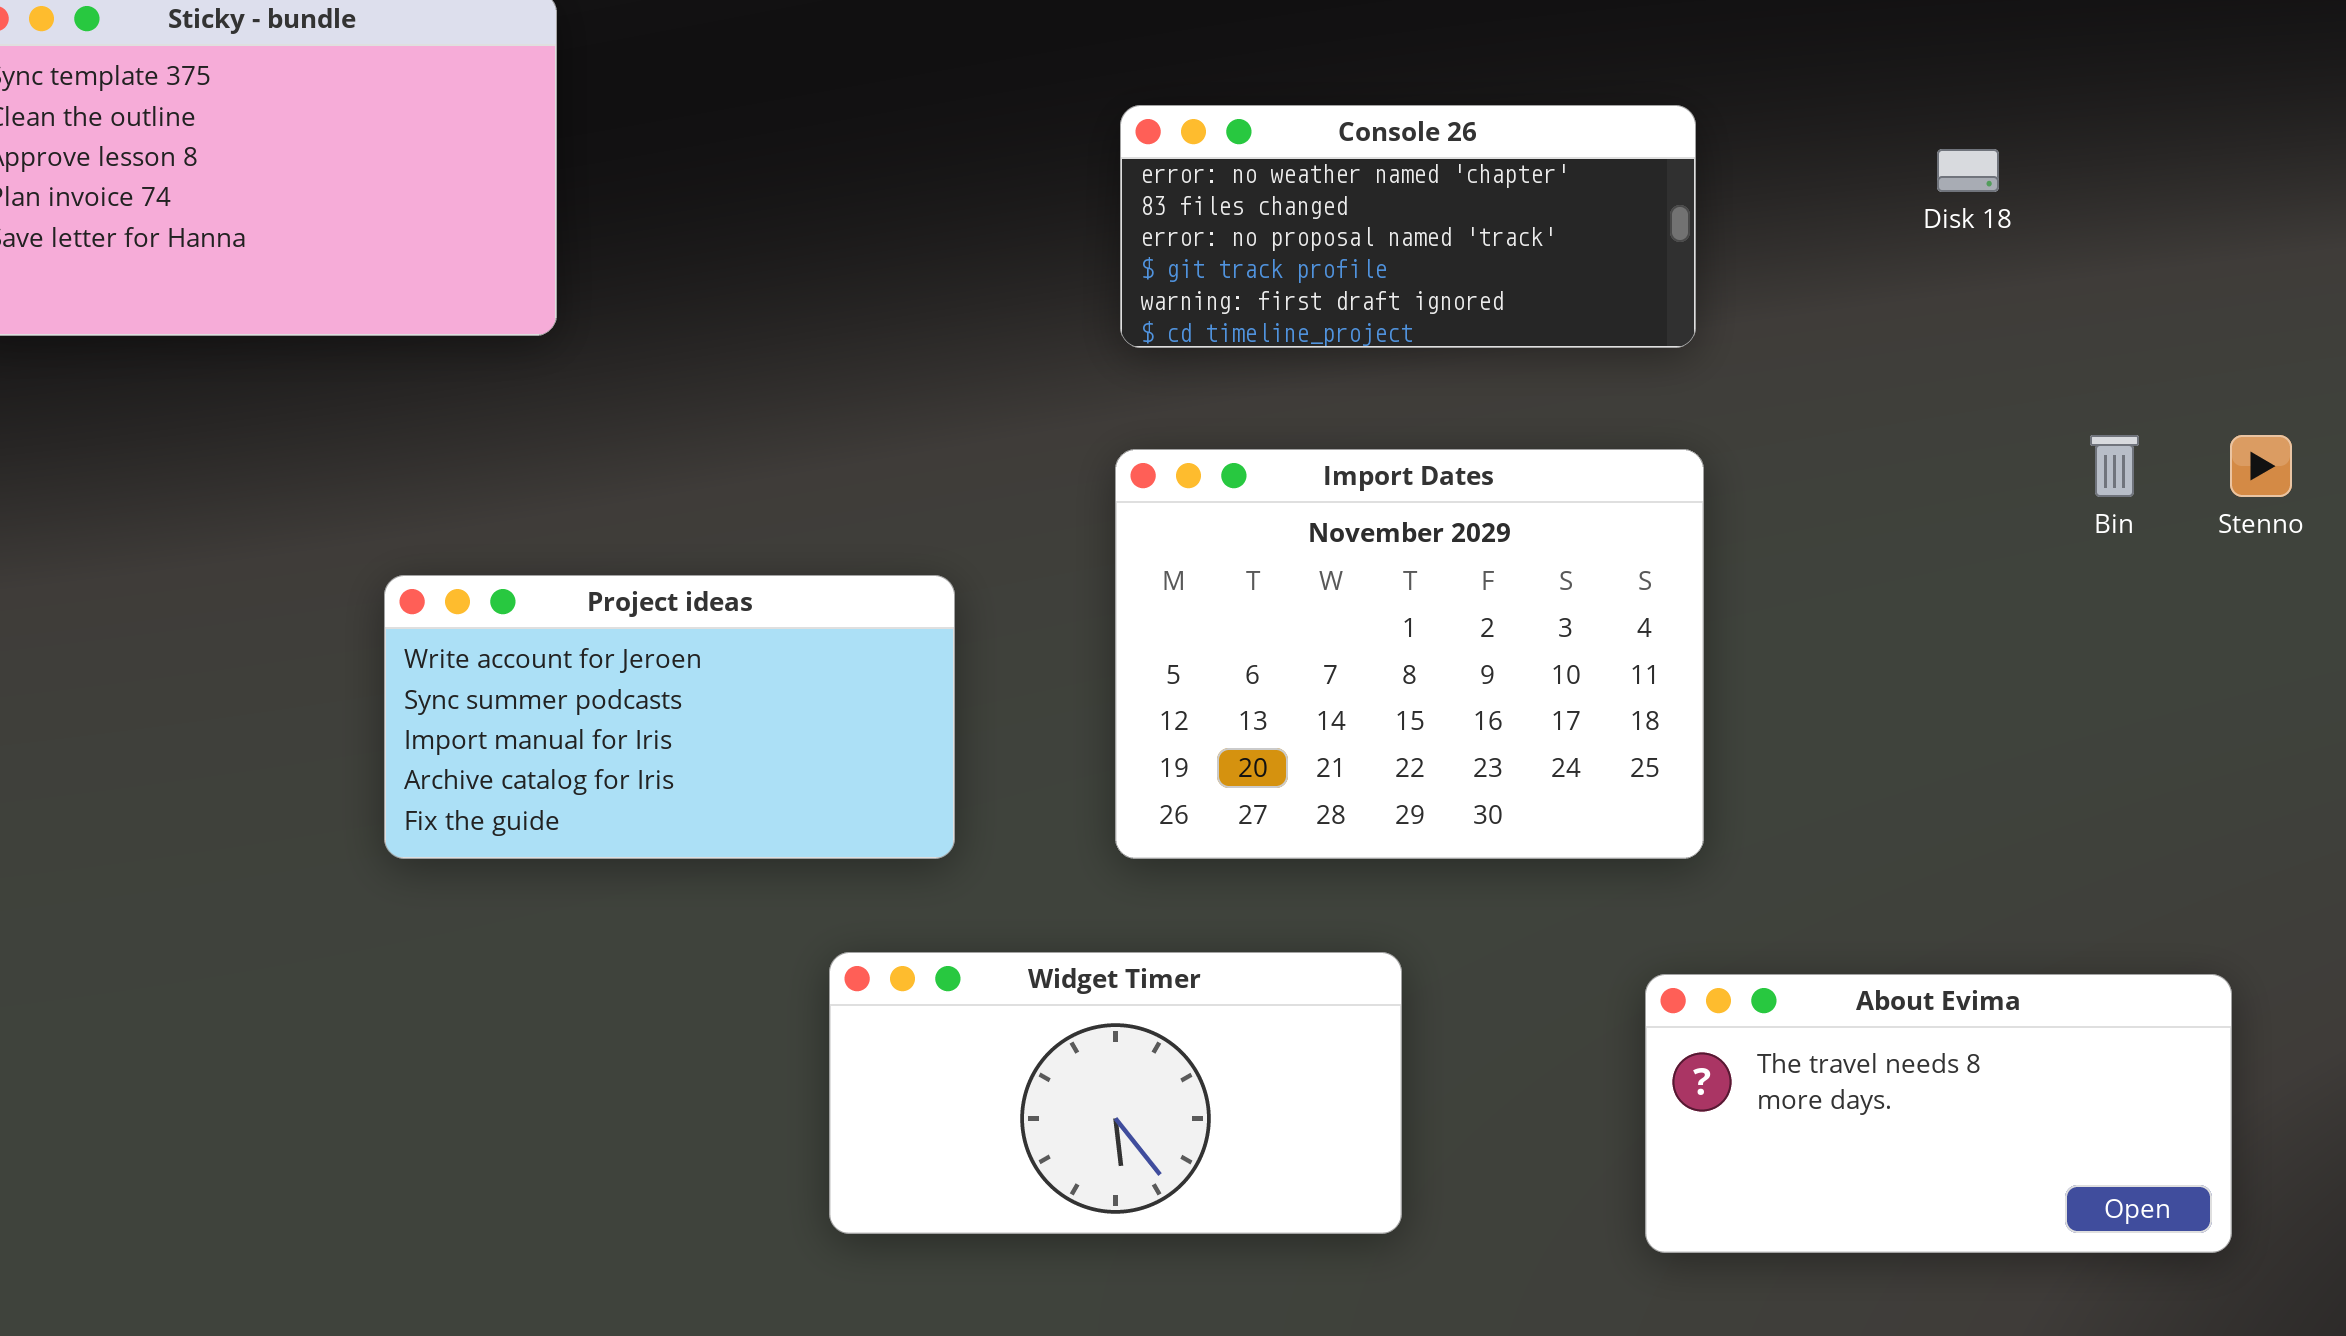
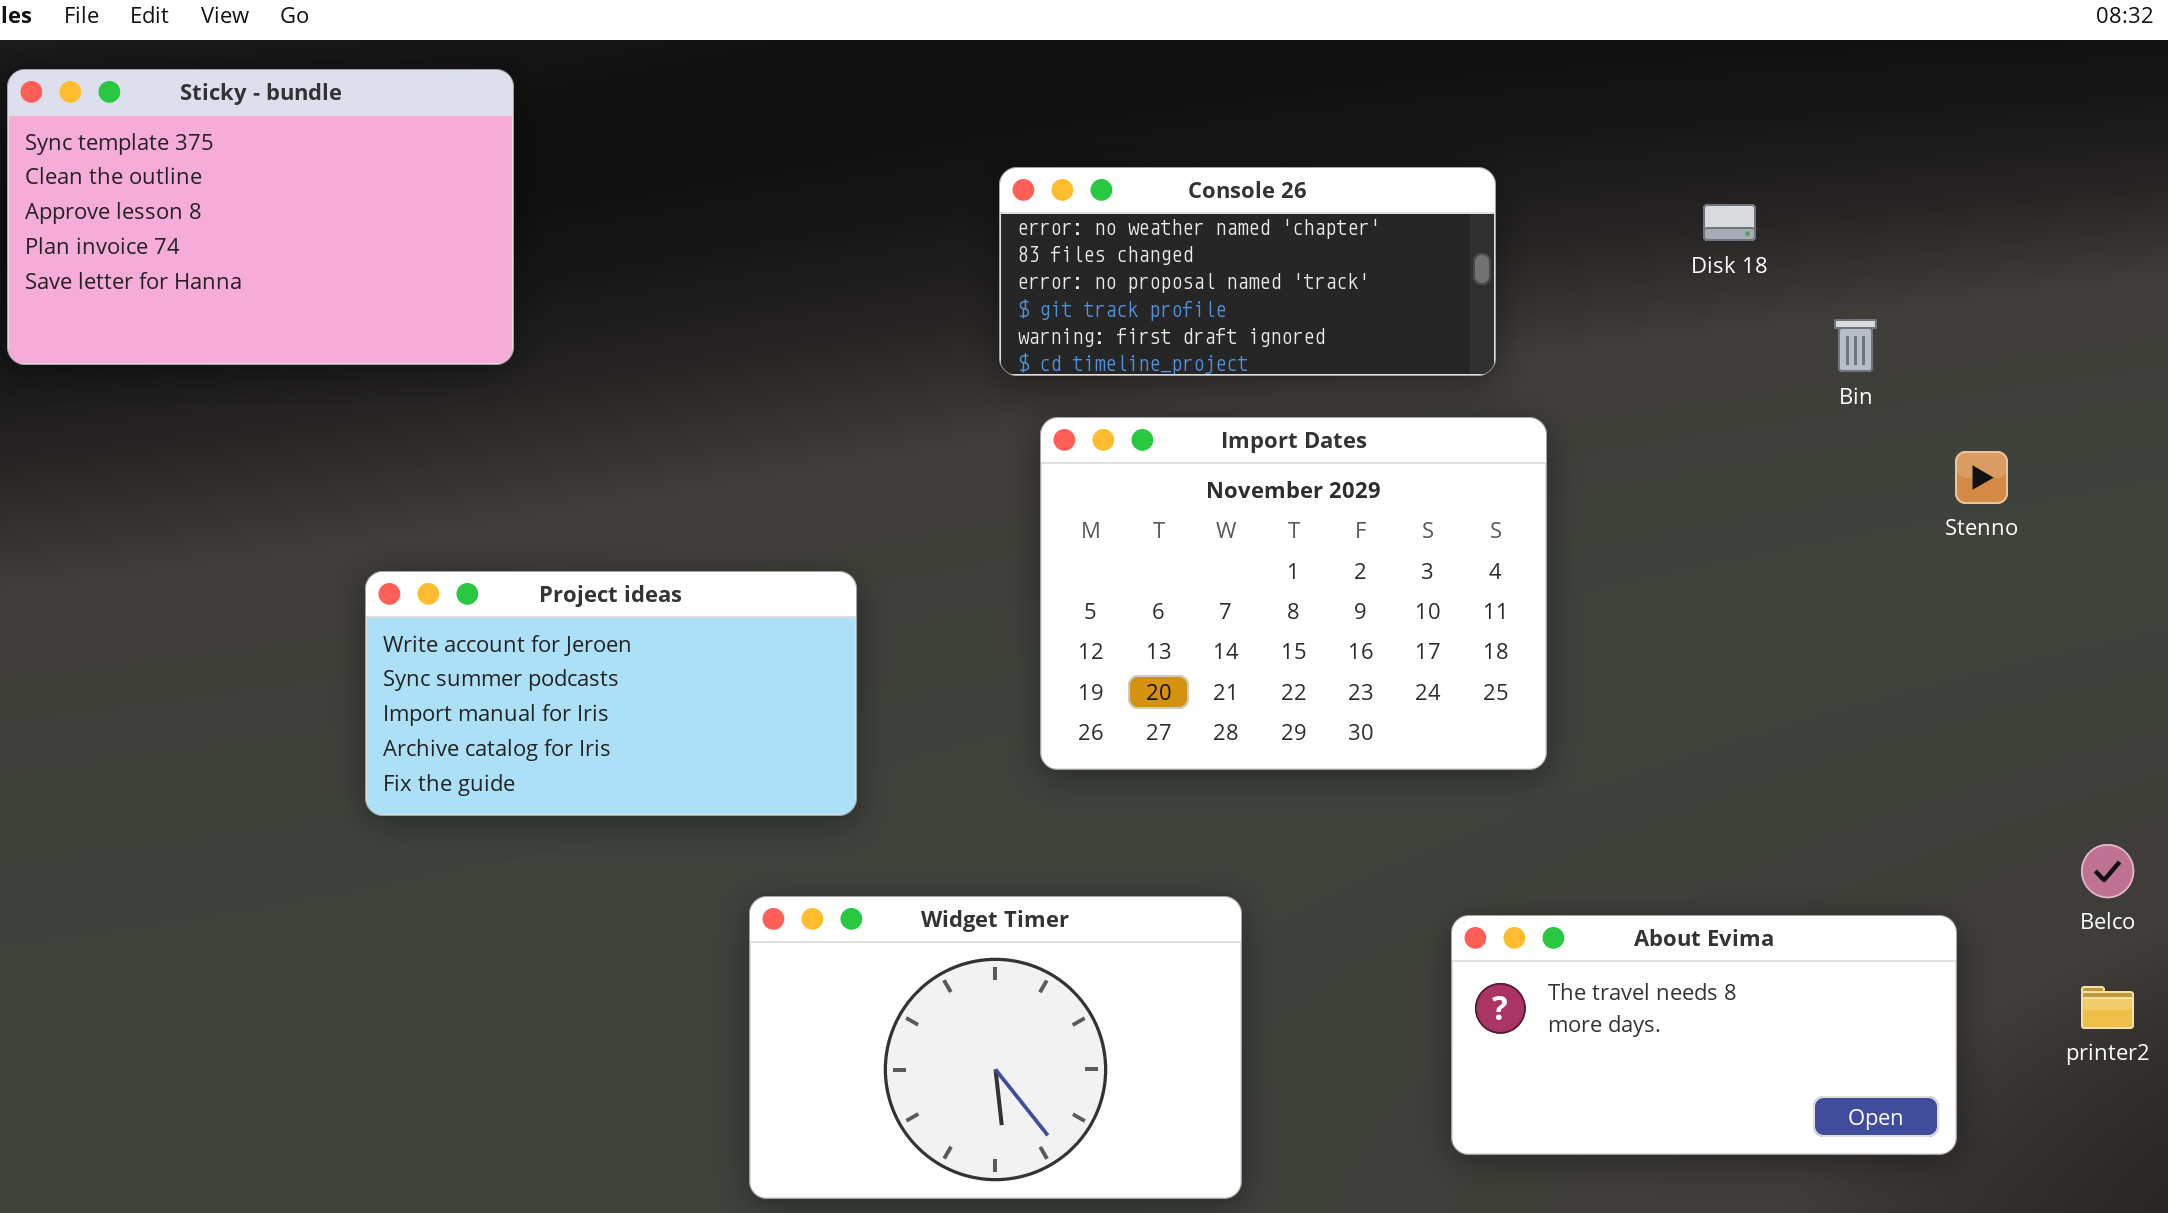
Bin: [2090,435,2139,497] -> [1834,319,1877,372], moved
Import Dates: [1115,449,1704,859] -> [1040,417,1547,770], moved
Widget Timer: [829,952,1402,1234] -> [749,896,1242,1199], resized

